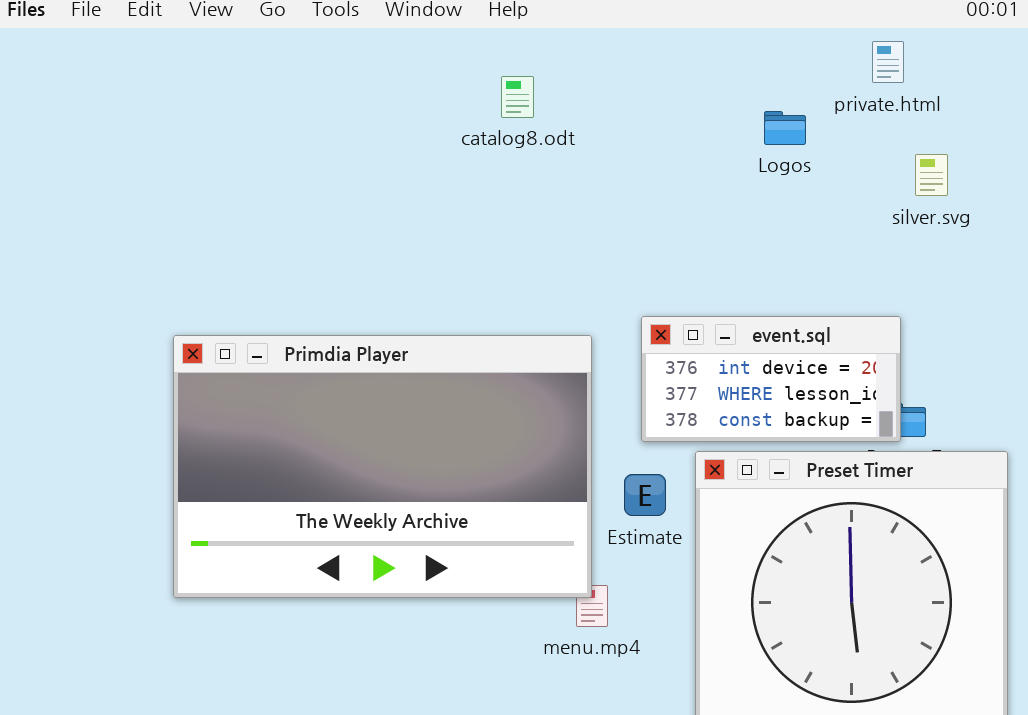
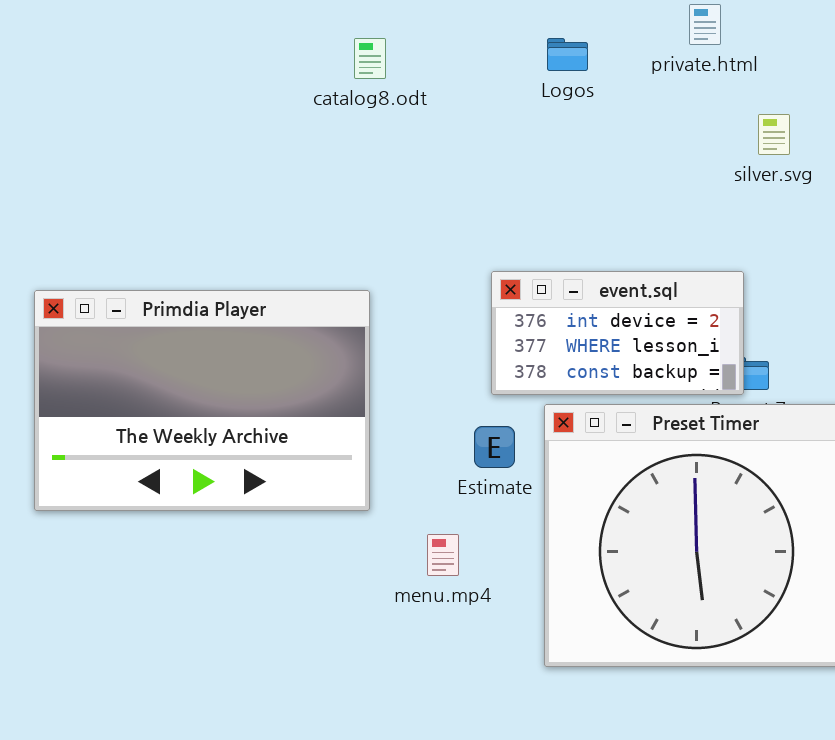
private.html: [872,41,904,83] -> [689,4,721,45], moved
Logos: [764,111,806,145] -> [547,38,588,71], moved
Primdia Player: [173,335,592,598] -> [34,290,370,511], resized

